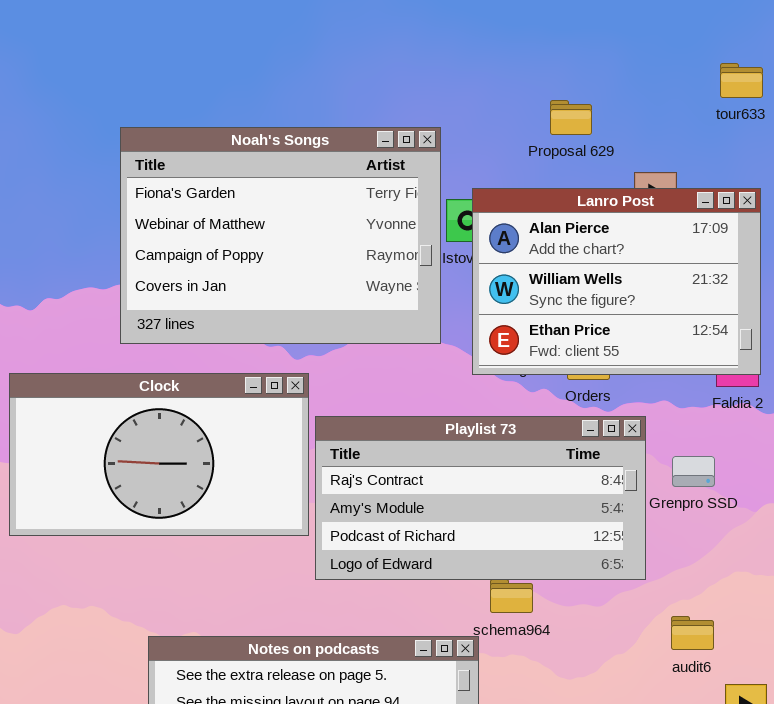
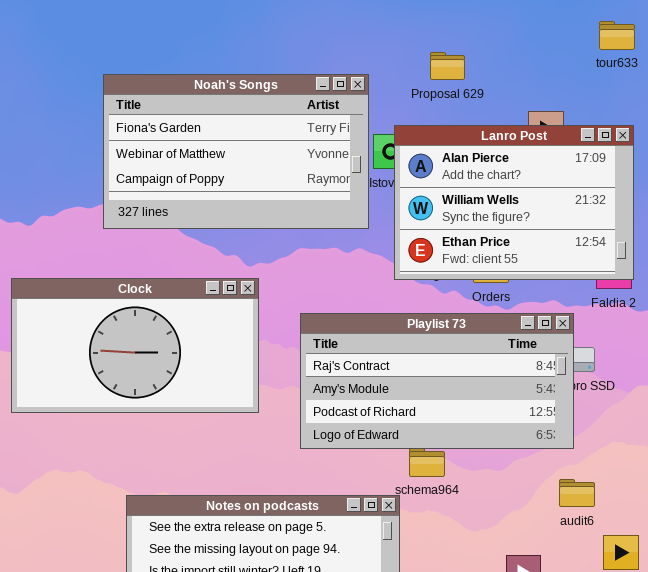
Proposal 629: [550,100,592,135] -> [430,52,465,80], moved
Noah's Songs: [120,127,441,344] -> [103,74,369,229], resized
Playlist 73: [315,416,646,580] -> [300,313,574,449], moved

